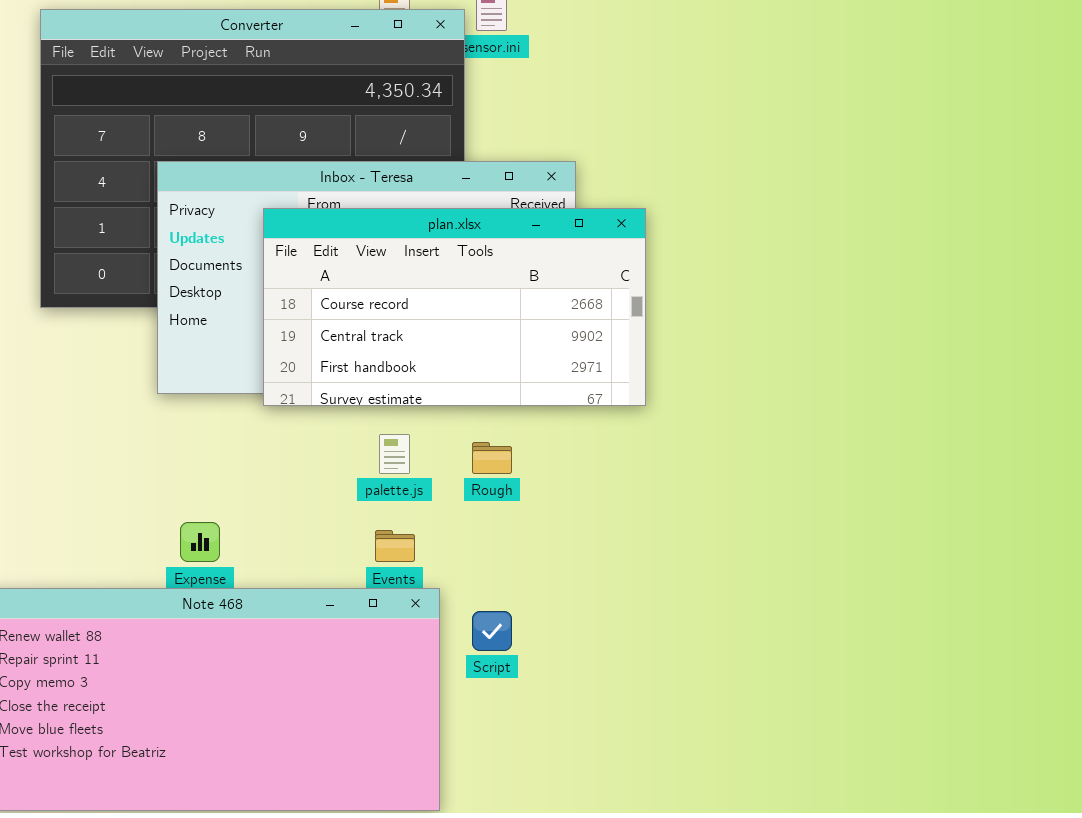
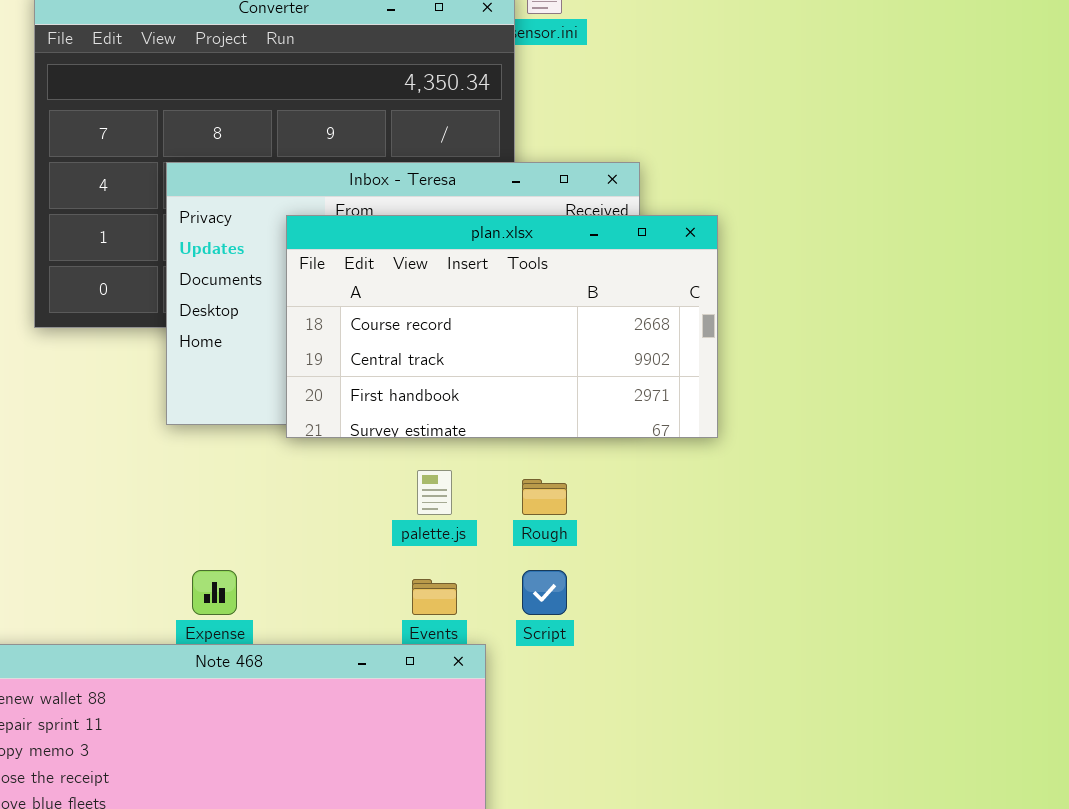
Script: [472,611,512,651] -> [522,570,567,615], moved

